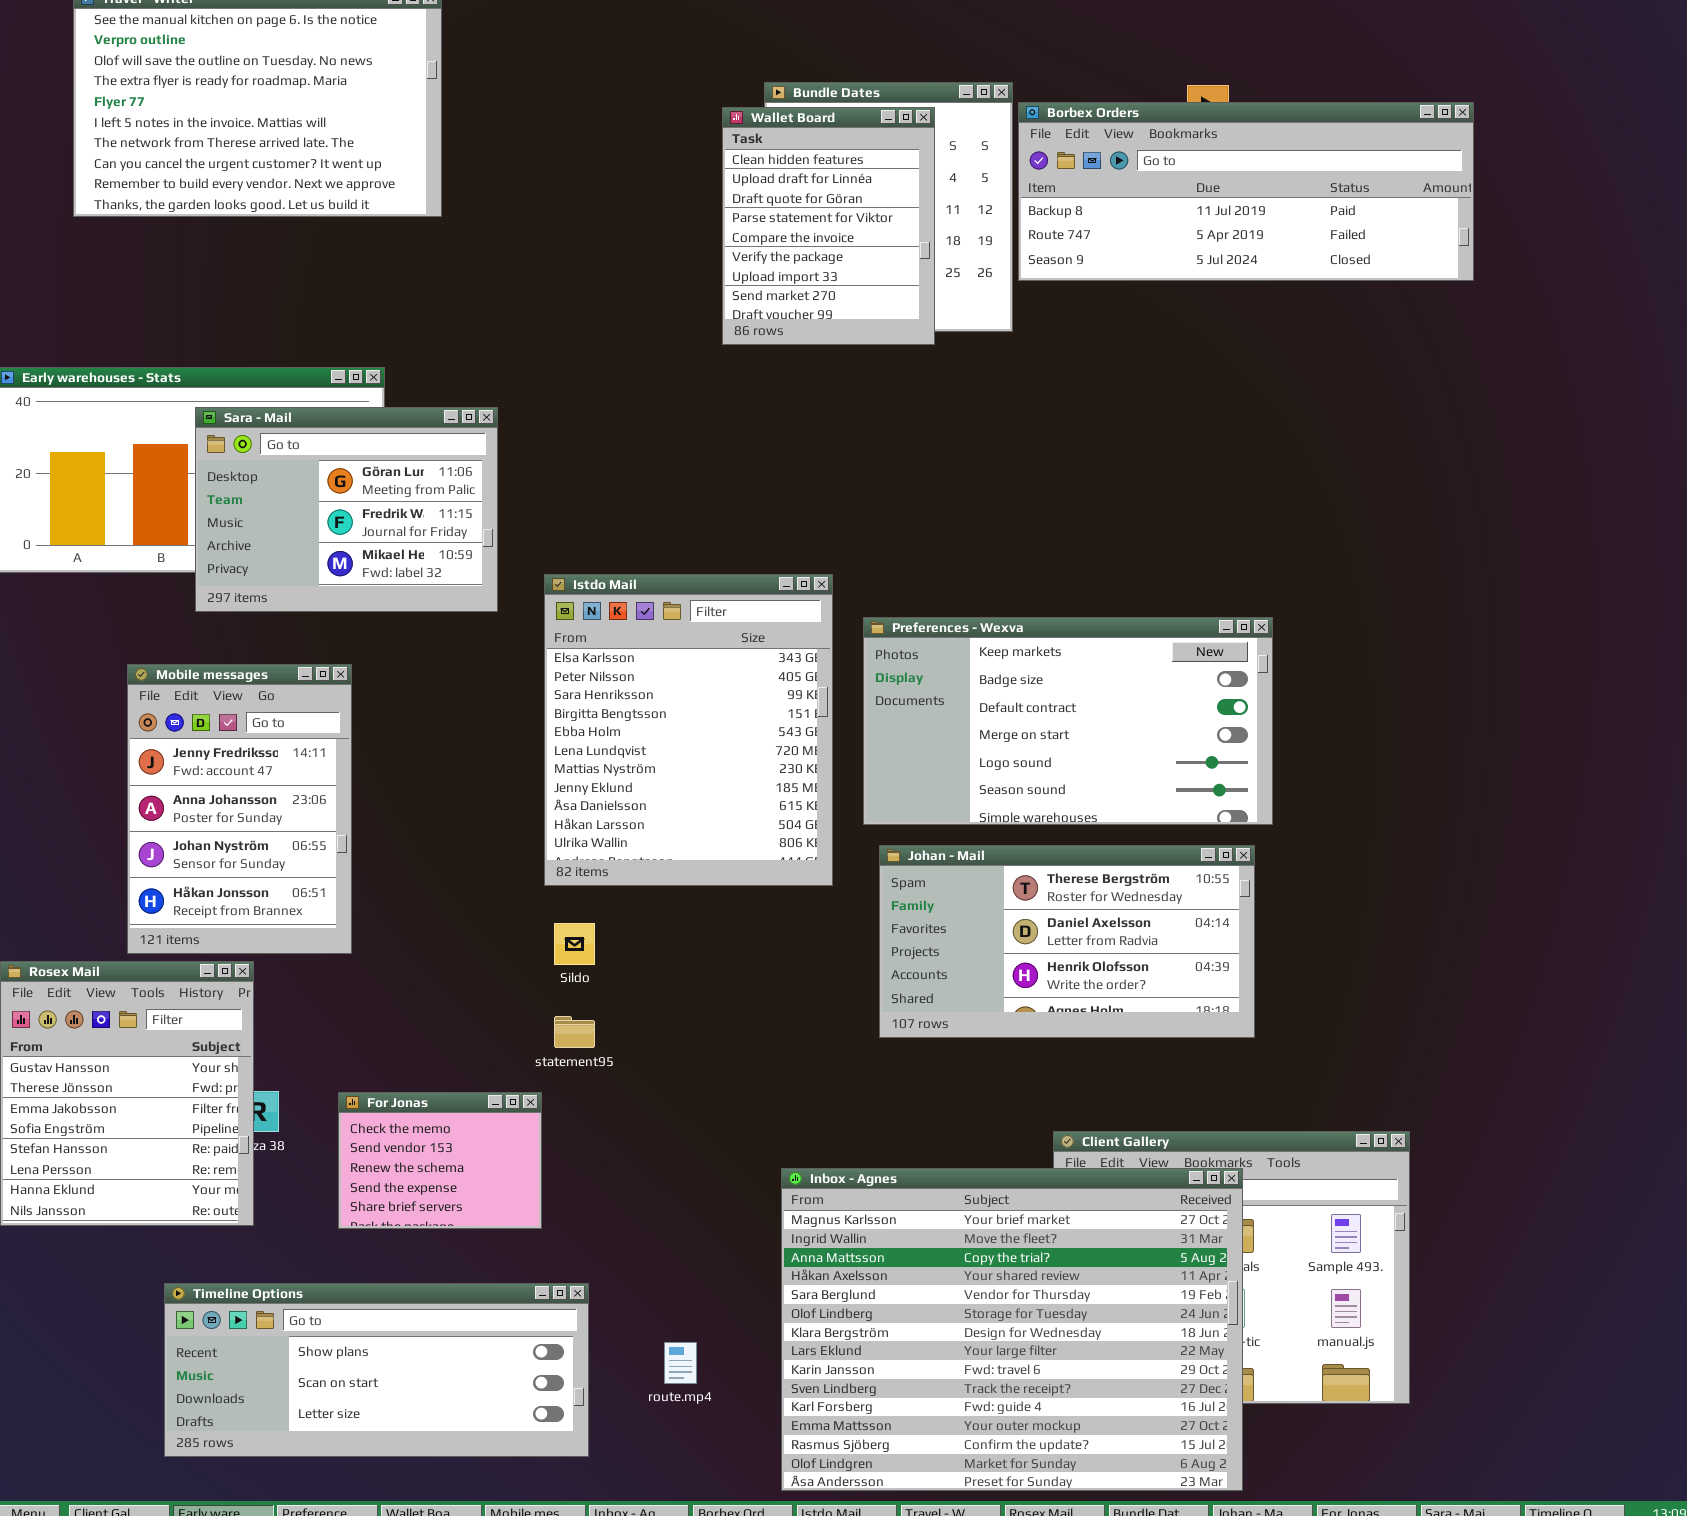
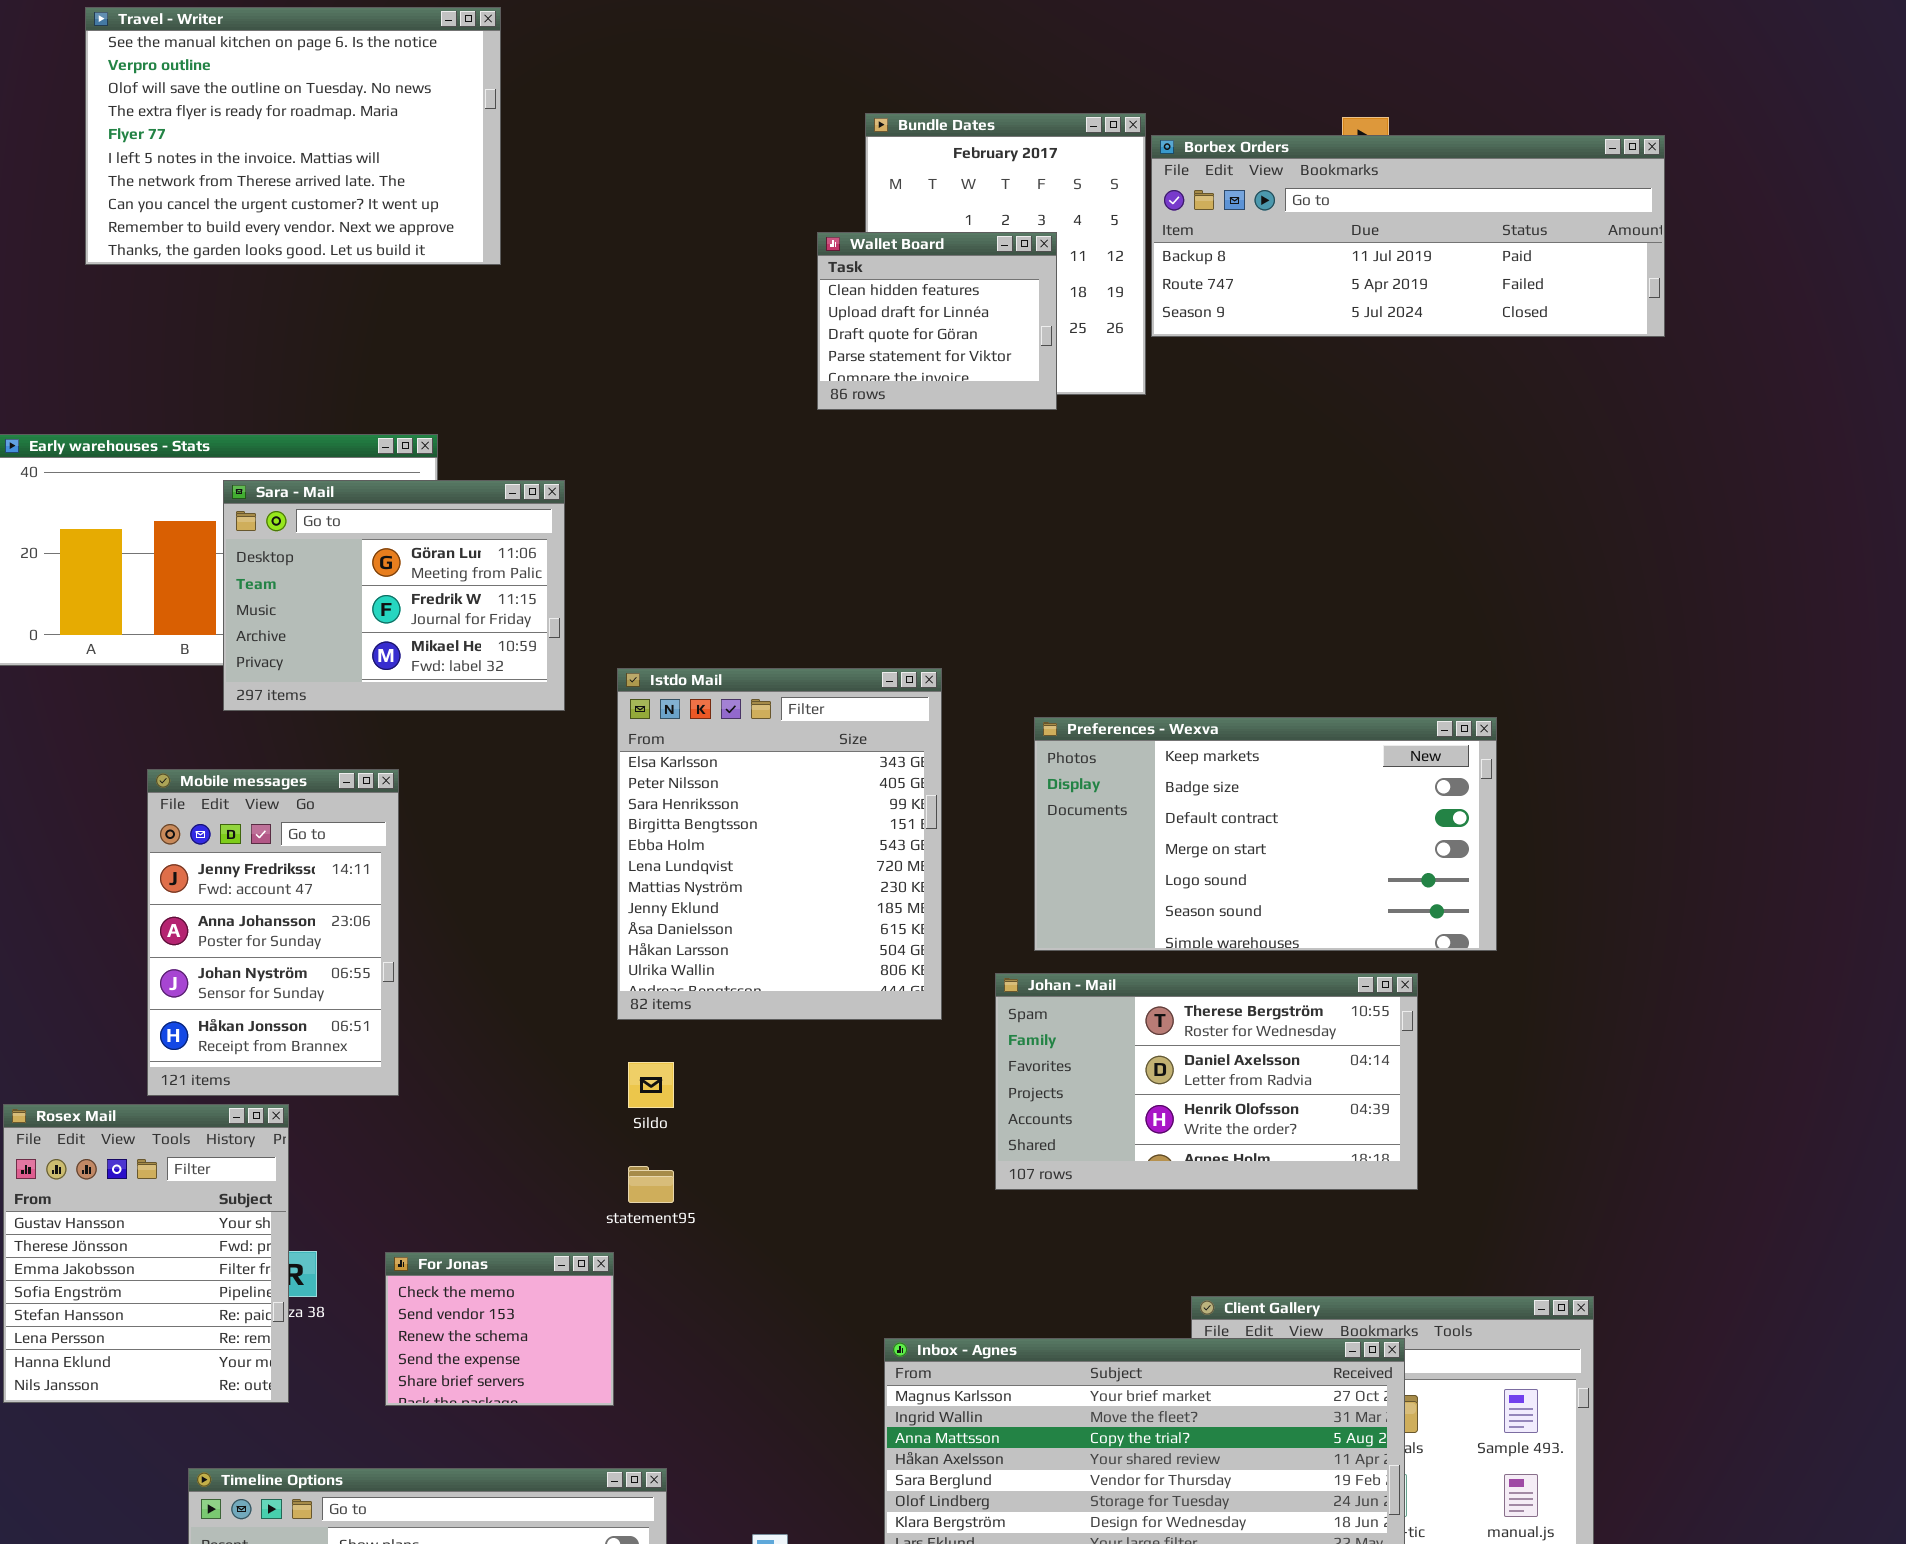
Wallet Board: [722,107,935,345] -> [817,232,1057,410], resized
Preferences - Wexva: [863,617,1273,825] -> [1034,717,1497,951], moved

